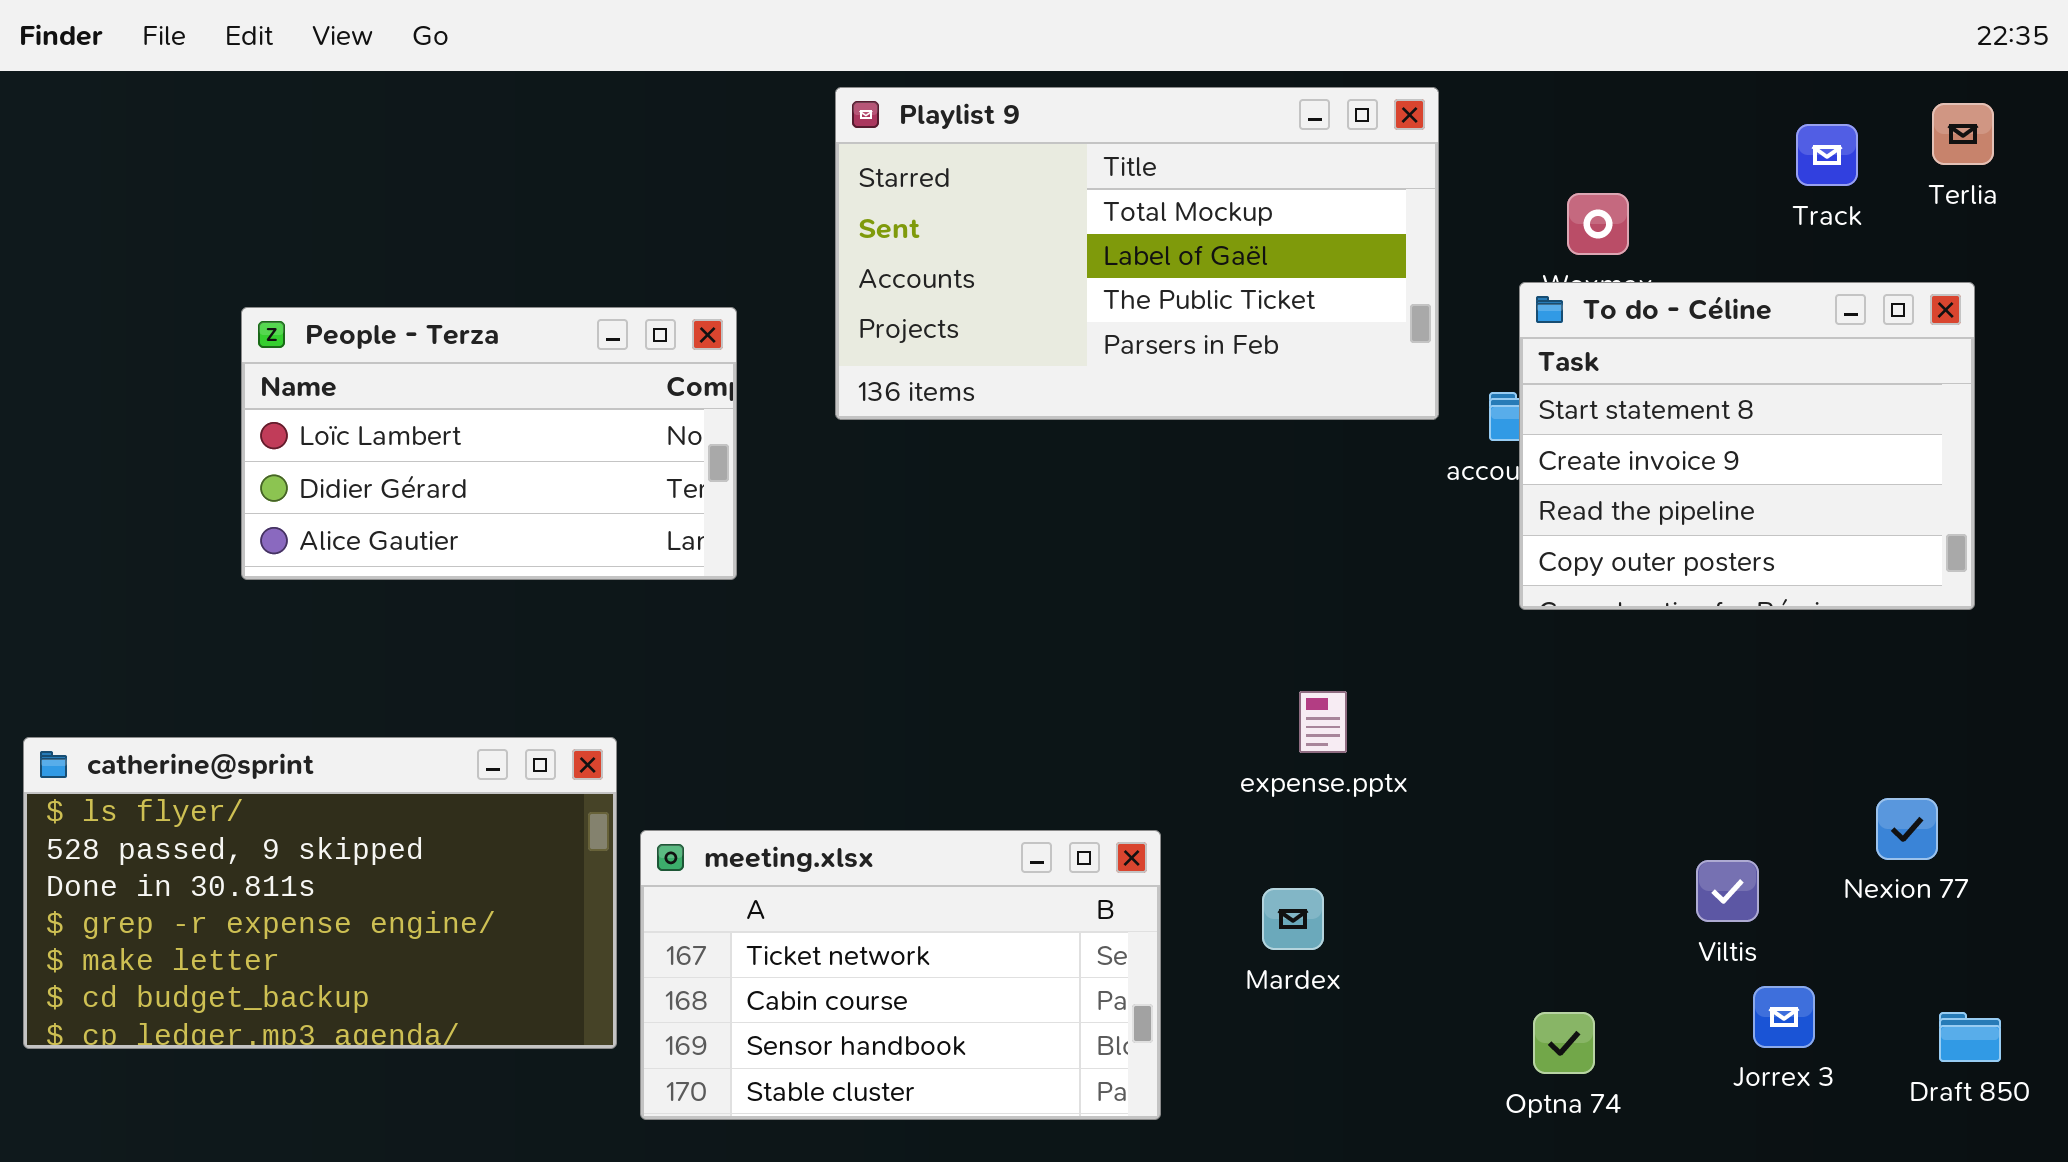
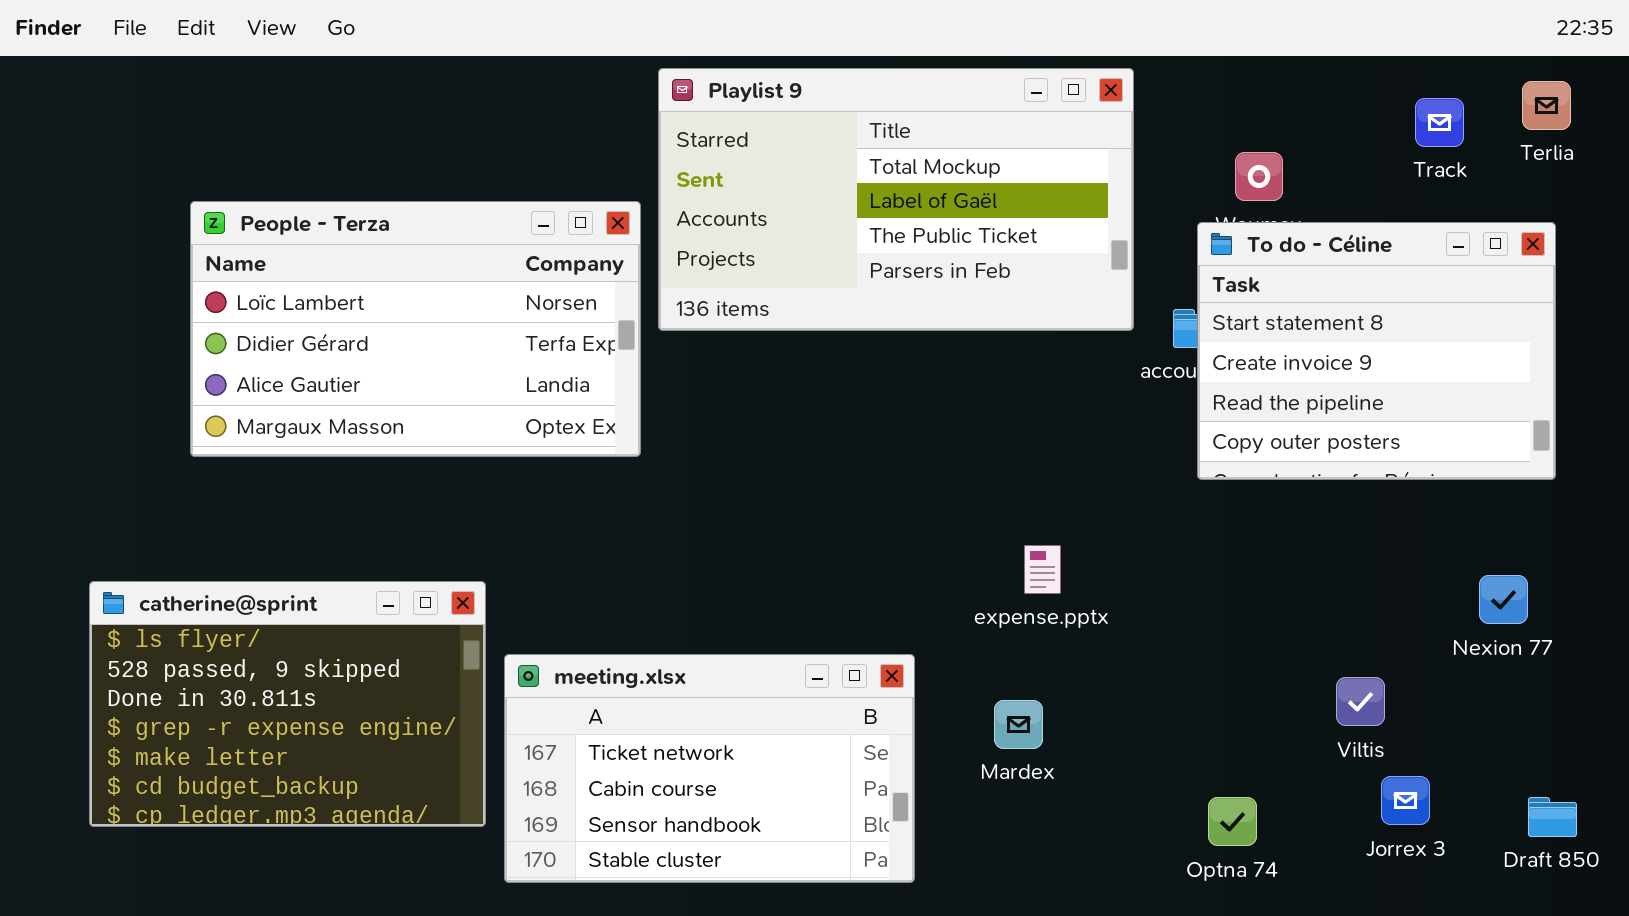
People - Terza: [241,307,737,580] -> [190,201,641,457], resized
catherine@sprint: [23,737,617,1049] -> [89,581,486,827], resized
Nexion 77: [1876,798,1938,860] -> [1479,575,1528,624], moved

